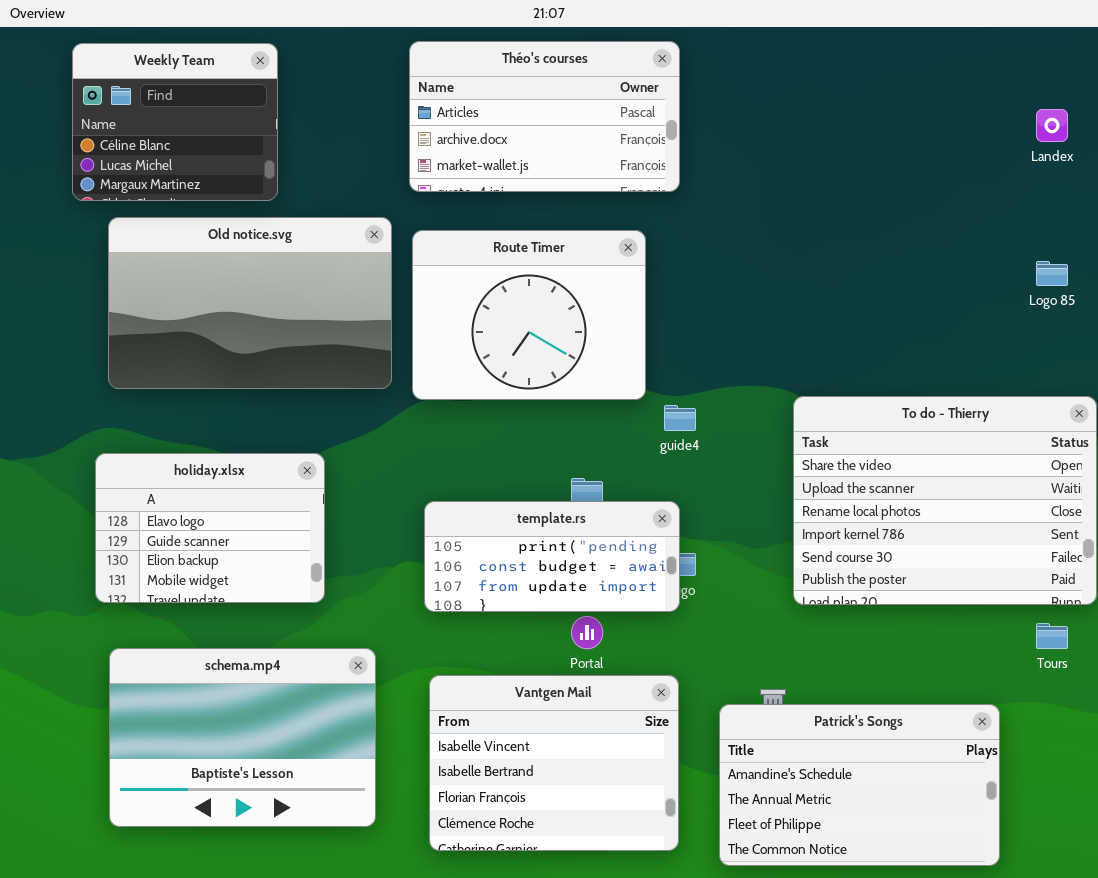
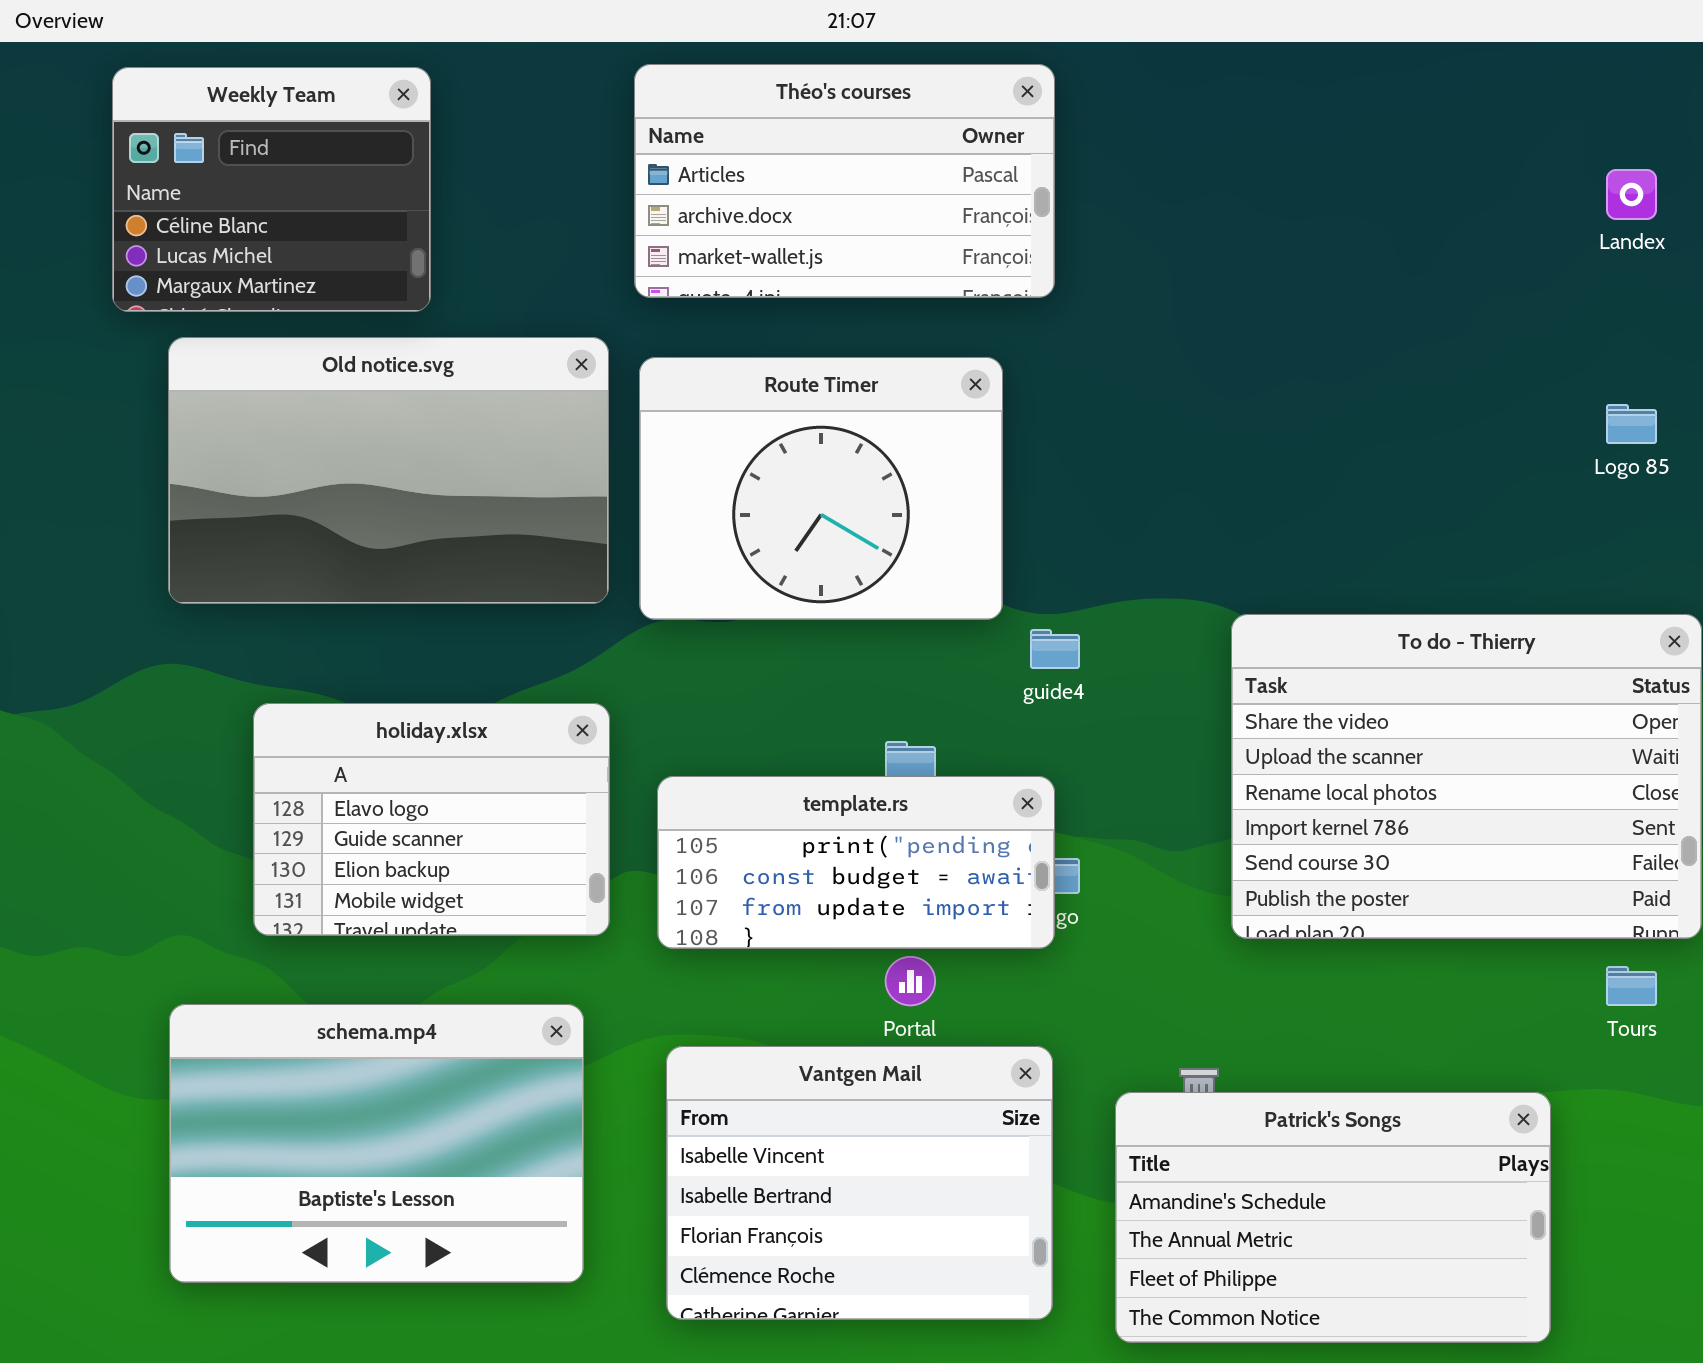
holiday.xlsx: [95,453,325,603] -> [253,703,610,936], moved

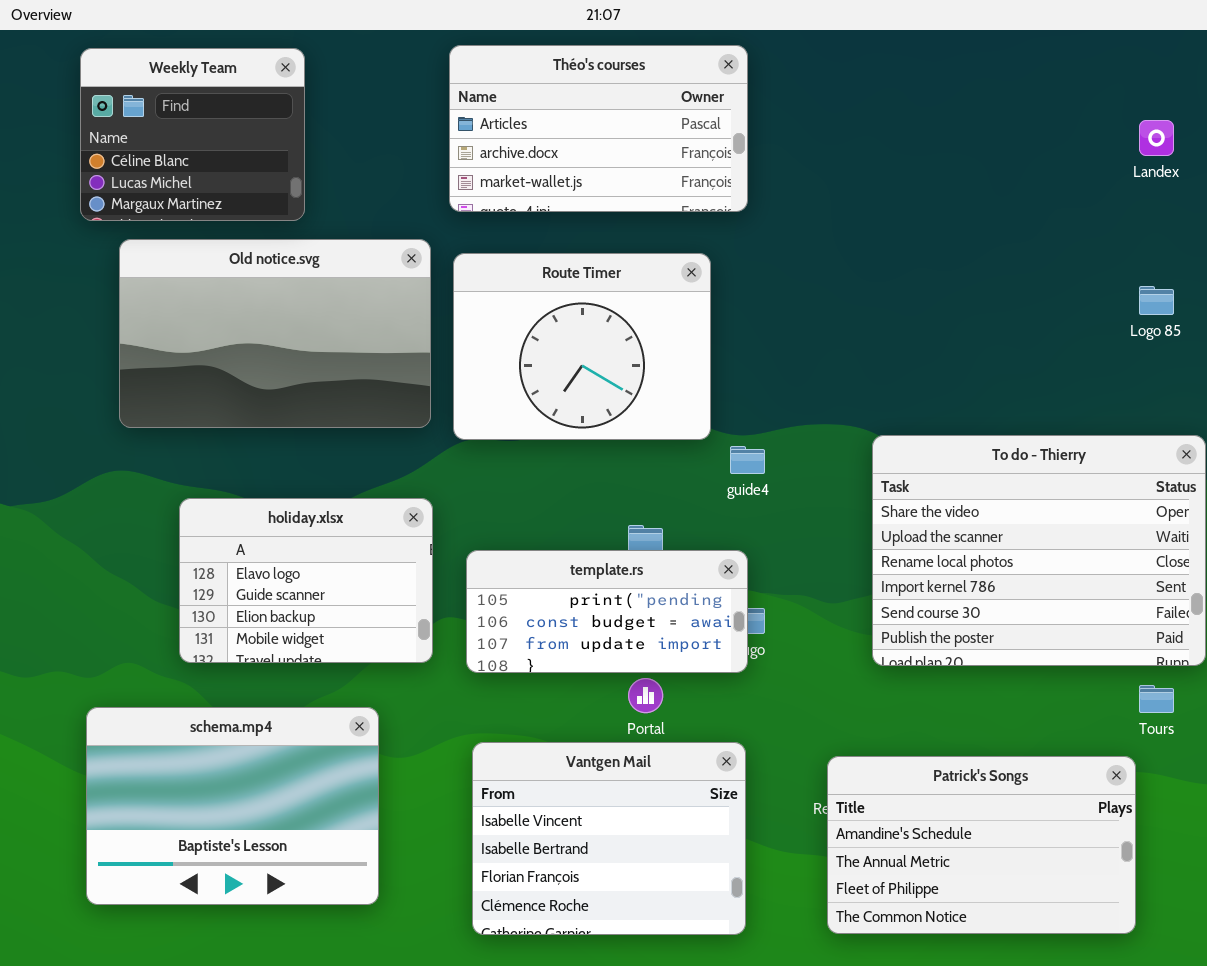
schema.mp4: [169,1004,584,1283] -> [86,707,379,905], moved
Patrick's Songs: [1115,1092,1551,1343] -> [827,756,1136,934], moved

